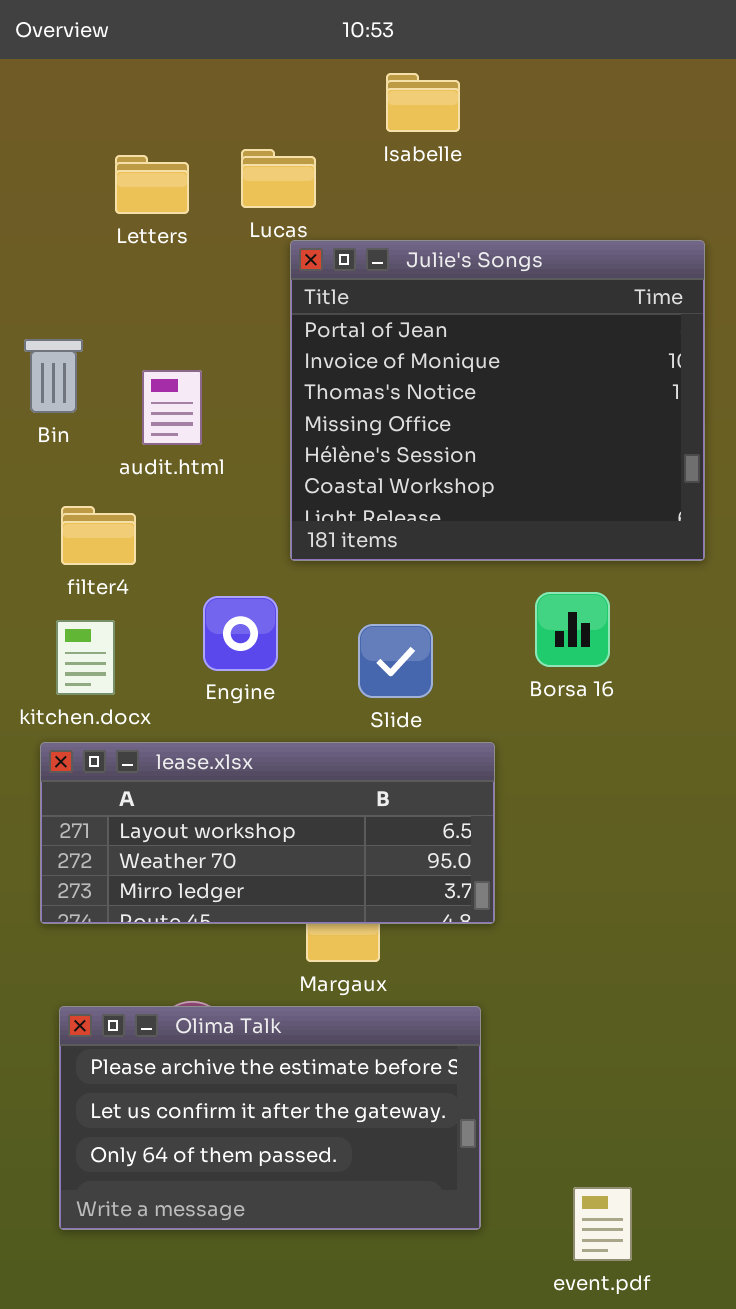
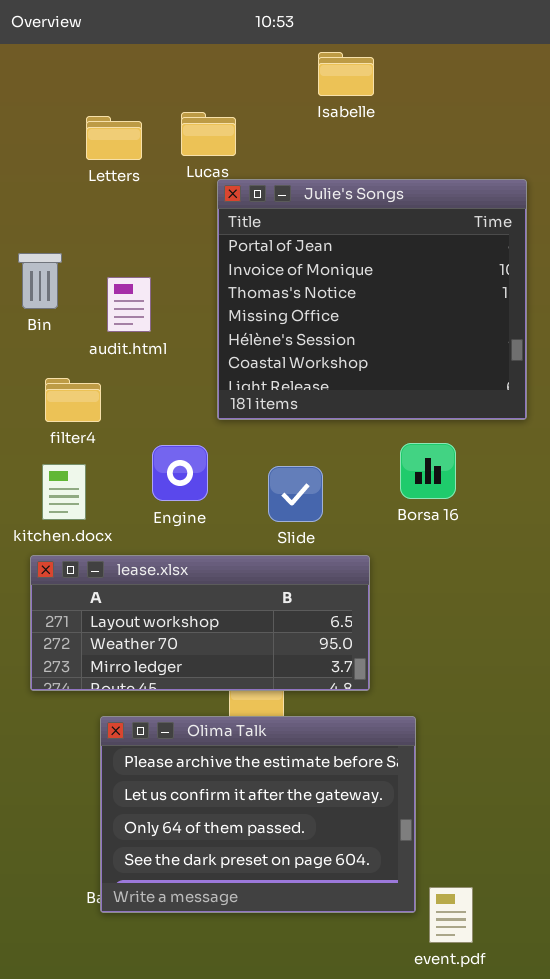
Isabelle: [386,73,460,132] -> [318,52,374,96], moved
Olima Talk: [59,1006,481,1230] -> [100,716,416,913], moved, resized

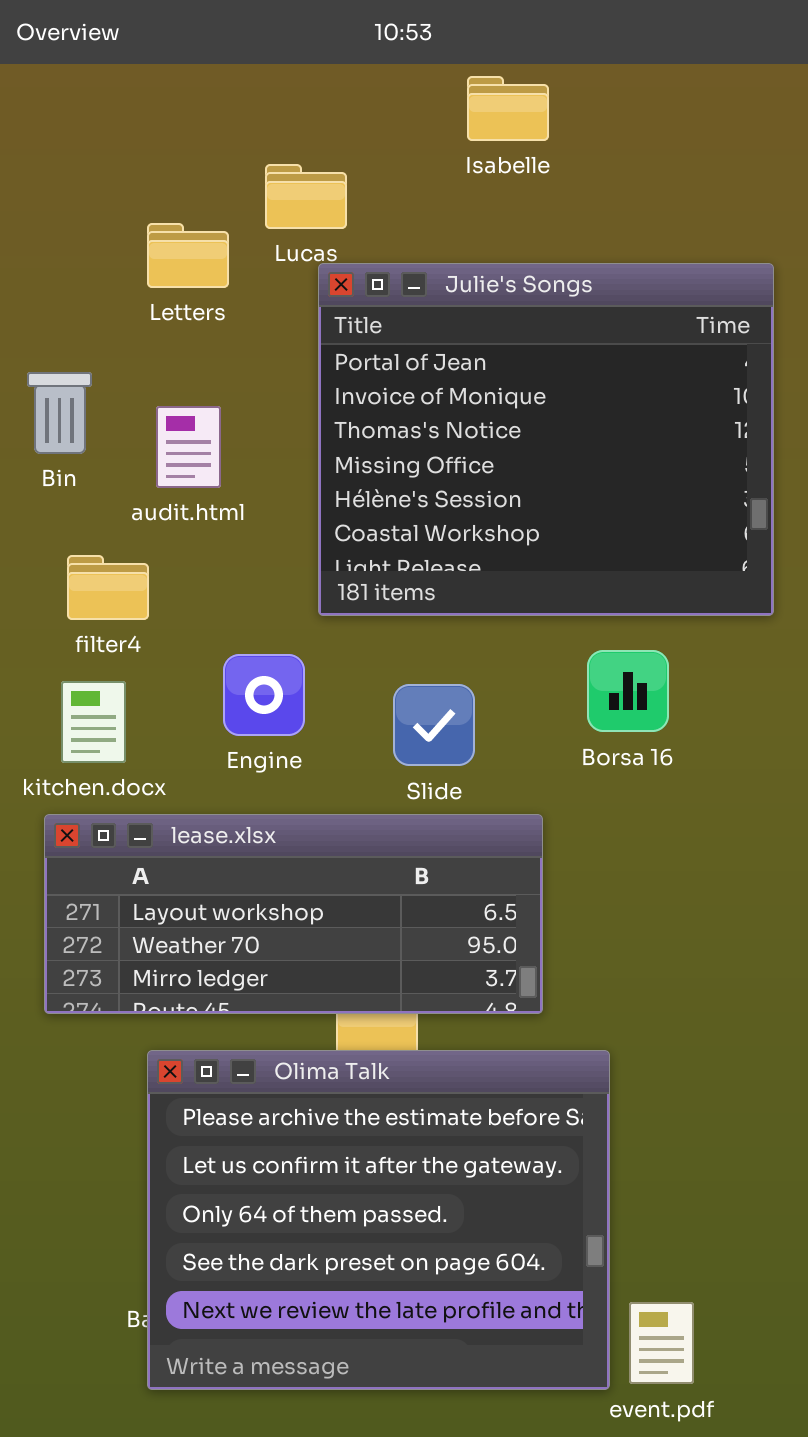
Letters: [86,116,142,160] -> [147,223,229,288], moved
Olima Talk: [100,716,416,913] -> [147,1050,610,1390], resized

